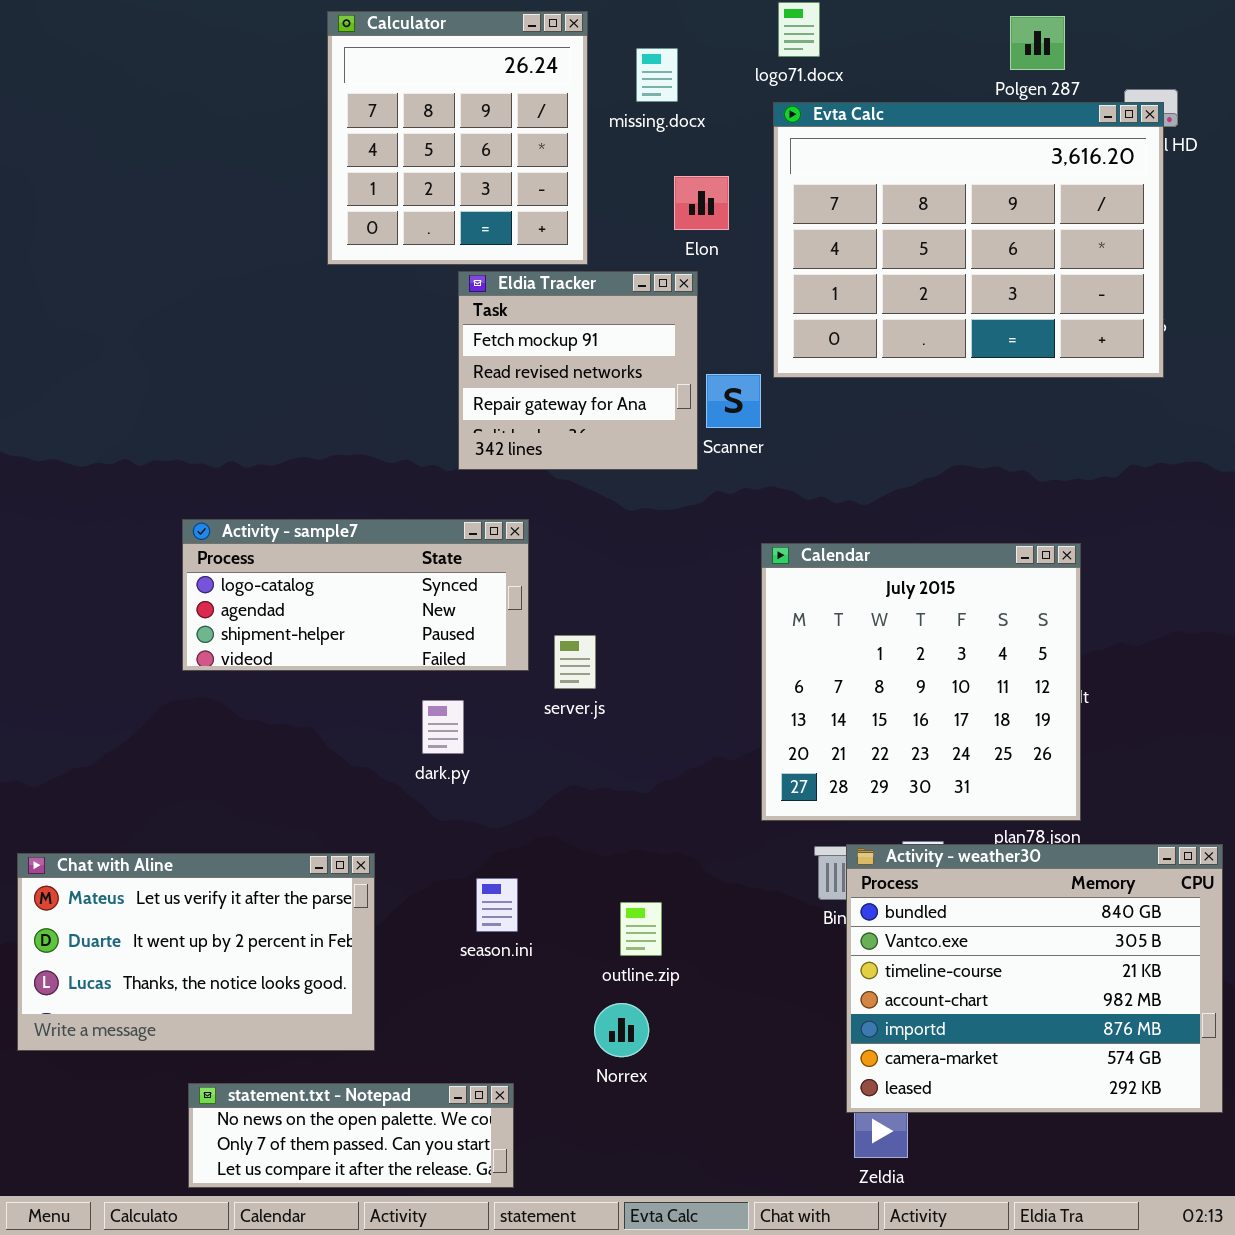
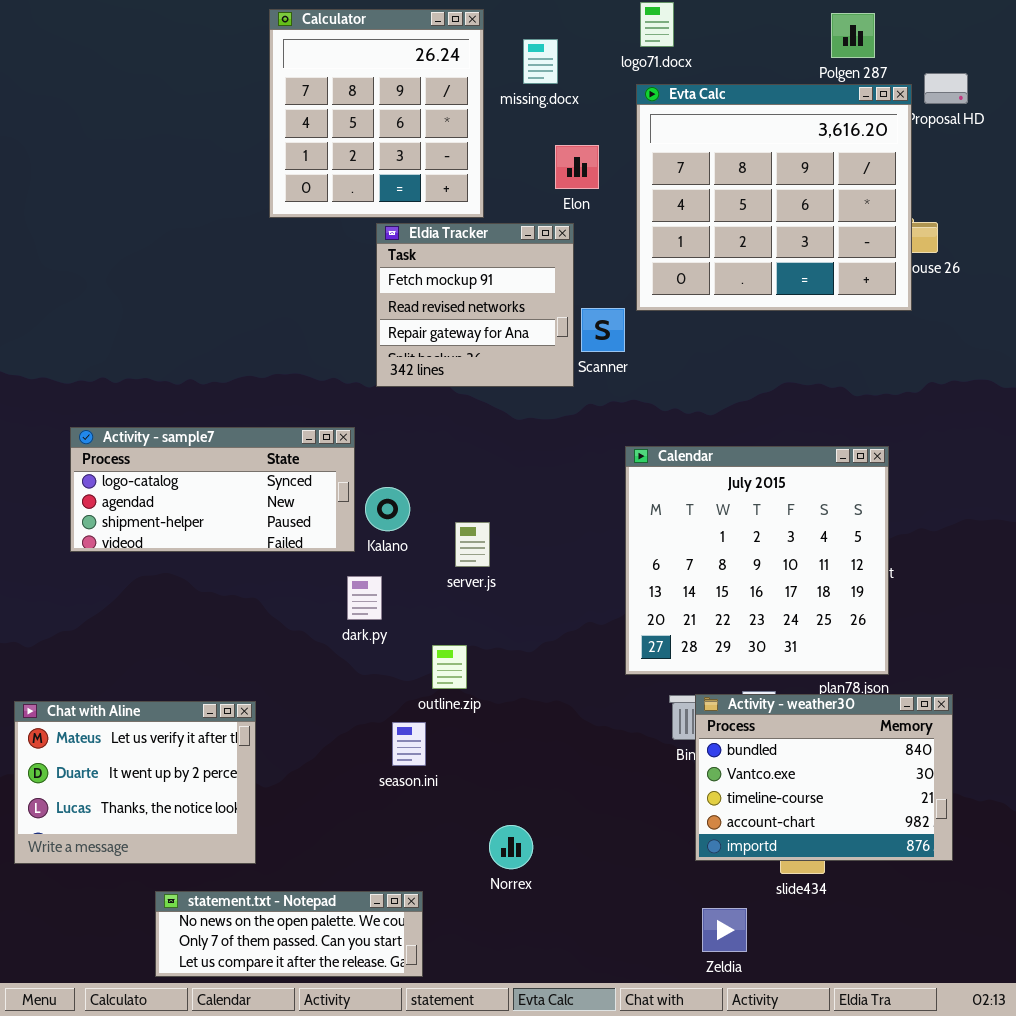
Evta Calc: [773,102,1164,378] -> [636,84,912,311], resized
Activity - sample7: [182,519,529,671] -> [70,427,355,552], moved
Activity - weather30: [846,844,1223,1113] -> [695,694,953,861], resized
Chat with Aline: [17,853,375,1051] -> [14,701,256,864], resized
outline.zip: [620,902,662,956] -> [432,645,467,689], moved

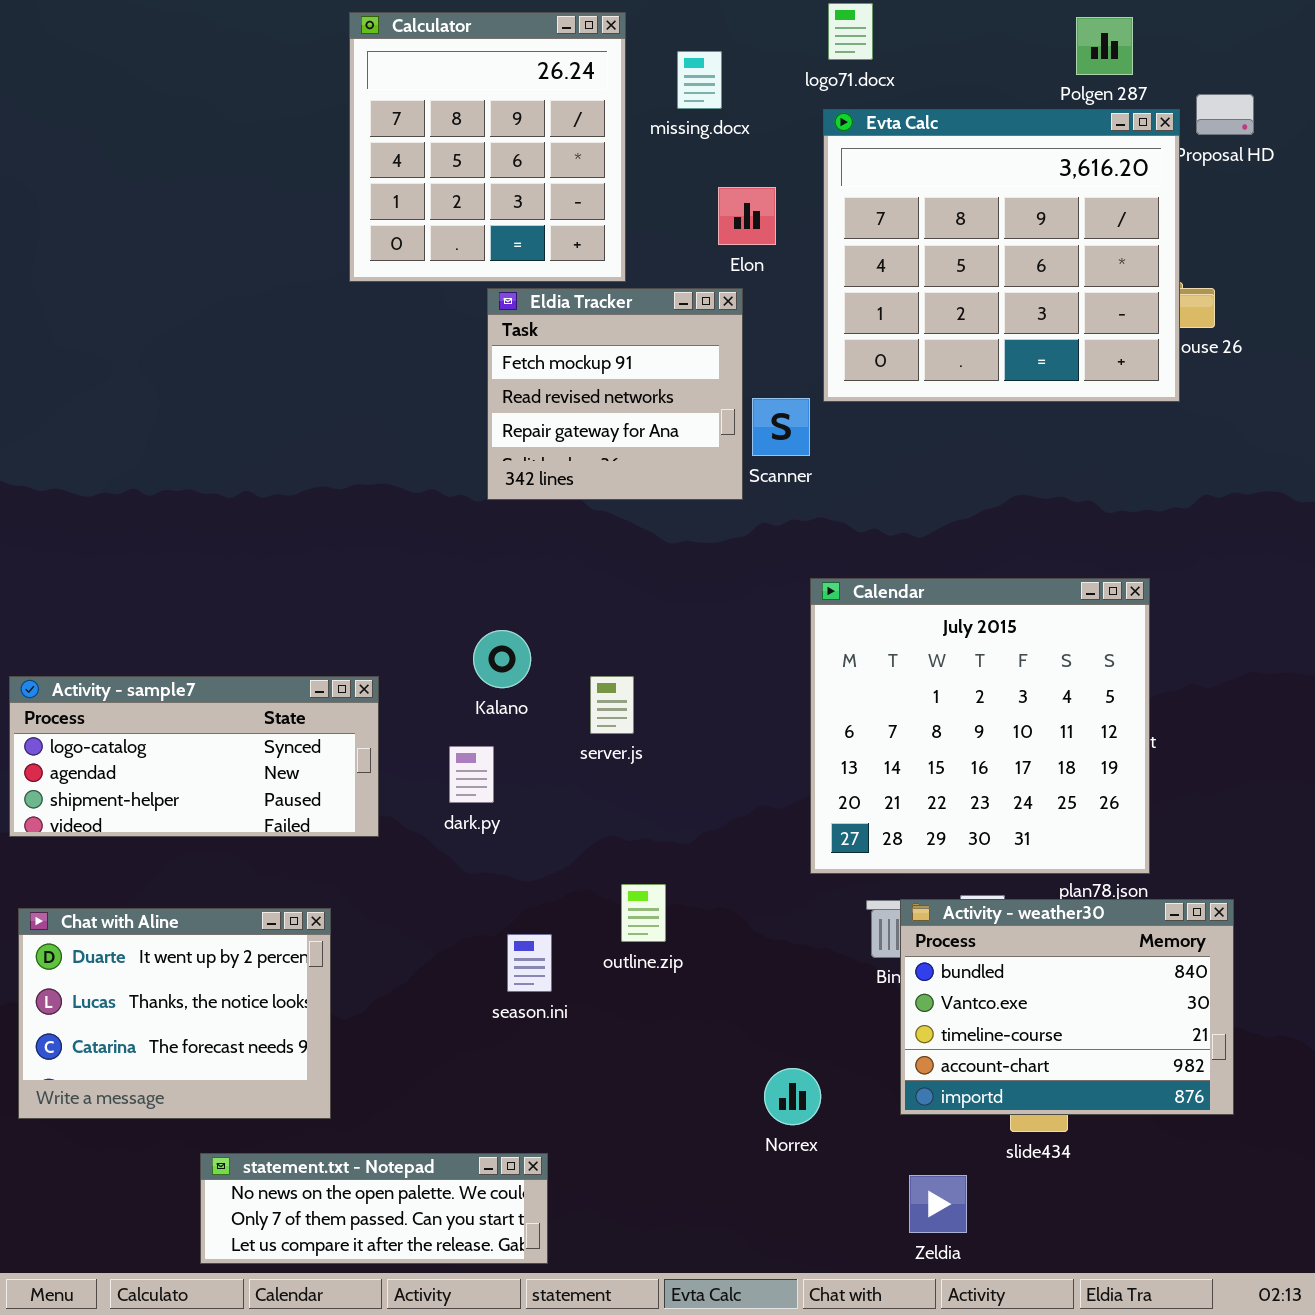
Activity - sample7: [70,427,355,552] -> [9,676,379,837], moved
outline.zip: [432,645,467,689] -> [621,884,666,942], moved
Chat with Aline: [14,701,256,864] -> [18,908,331,1119], scrolled down 1 row
Norrex: [489,825,533,869] -> [764,1068,821,1125], moved

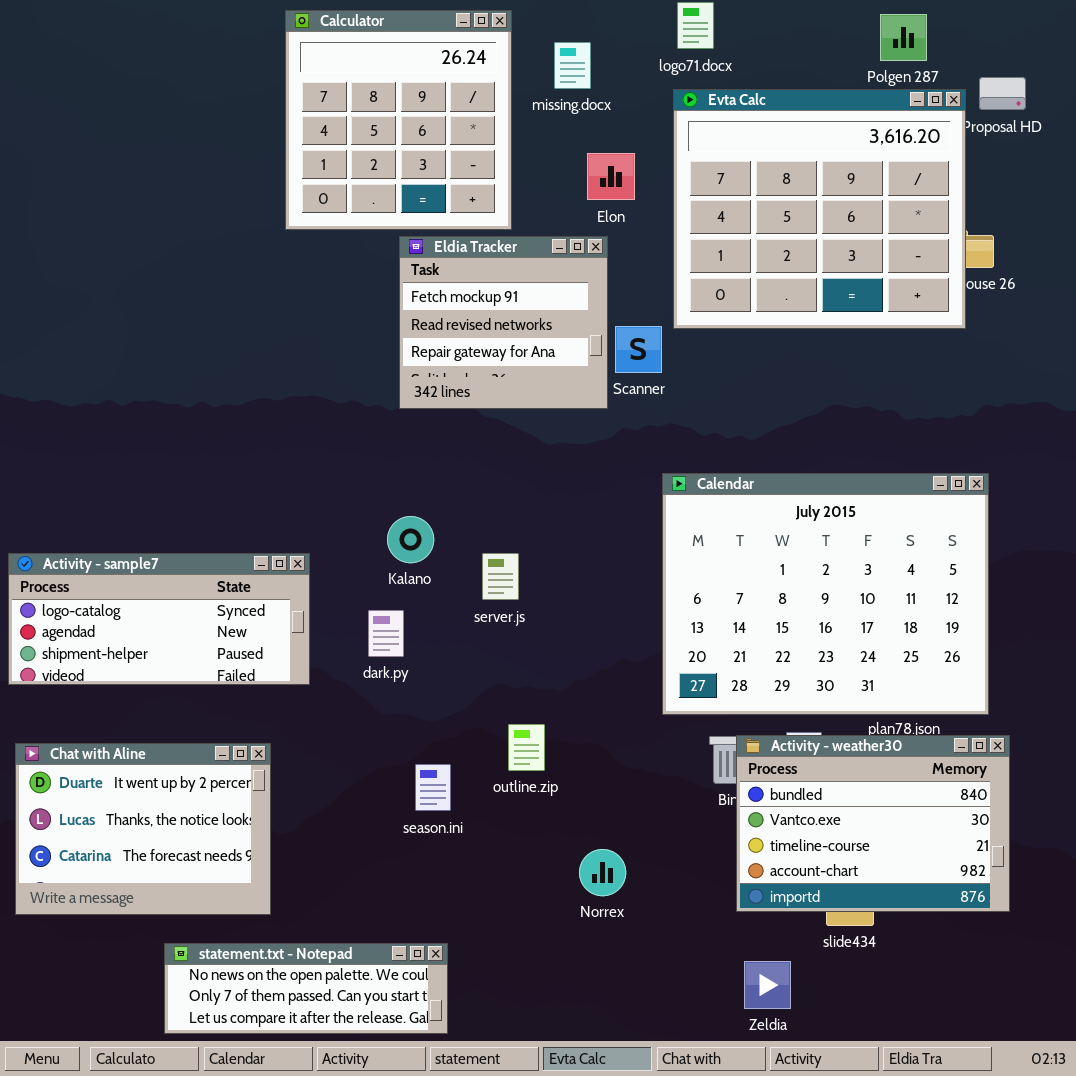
Calendar: [810,578,1150,874] -> [662,473,989,715], resized
Norrex: [764,1068,821,1125] -> [579,849,626,896], moved

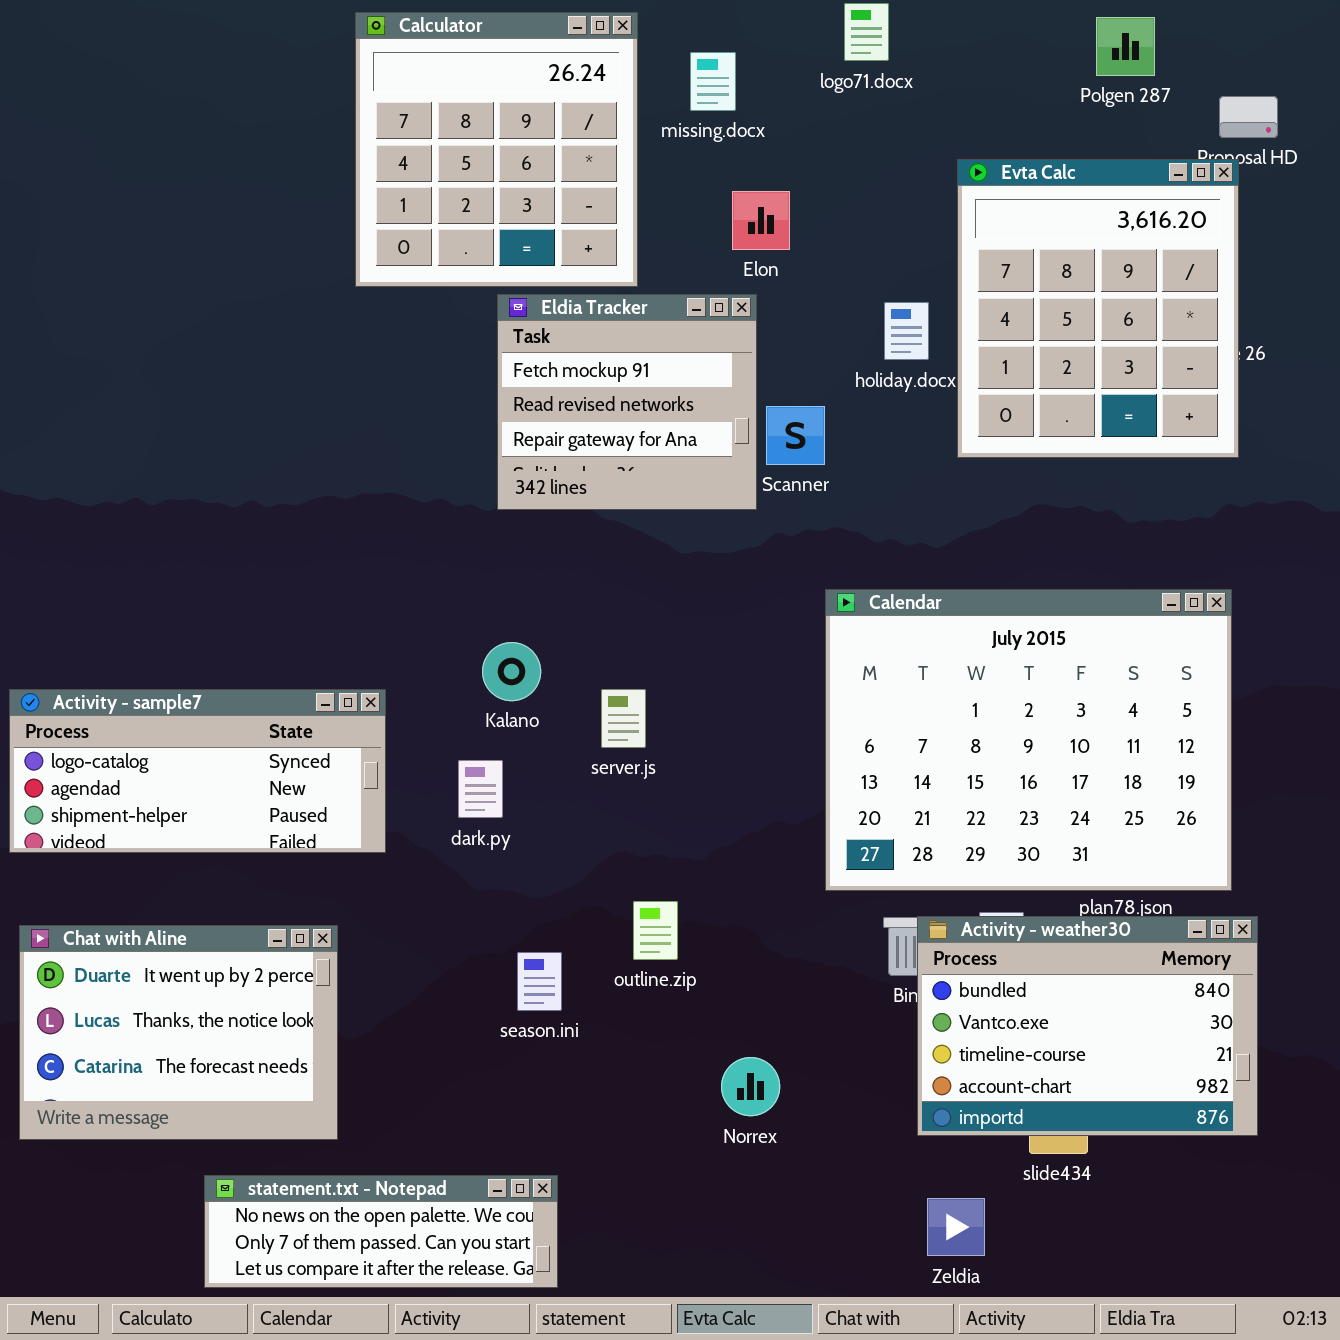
Evta Calc: [673,89,966,329] -> [957,159,1239,458], moved, resized

